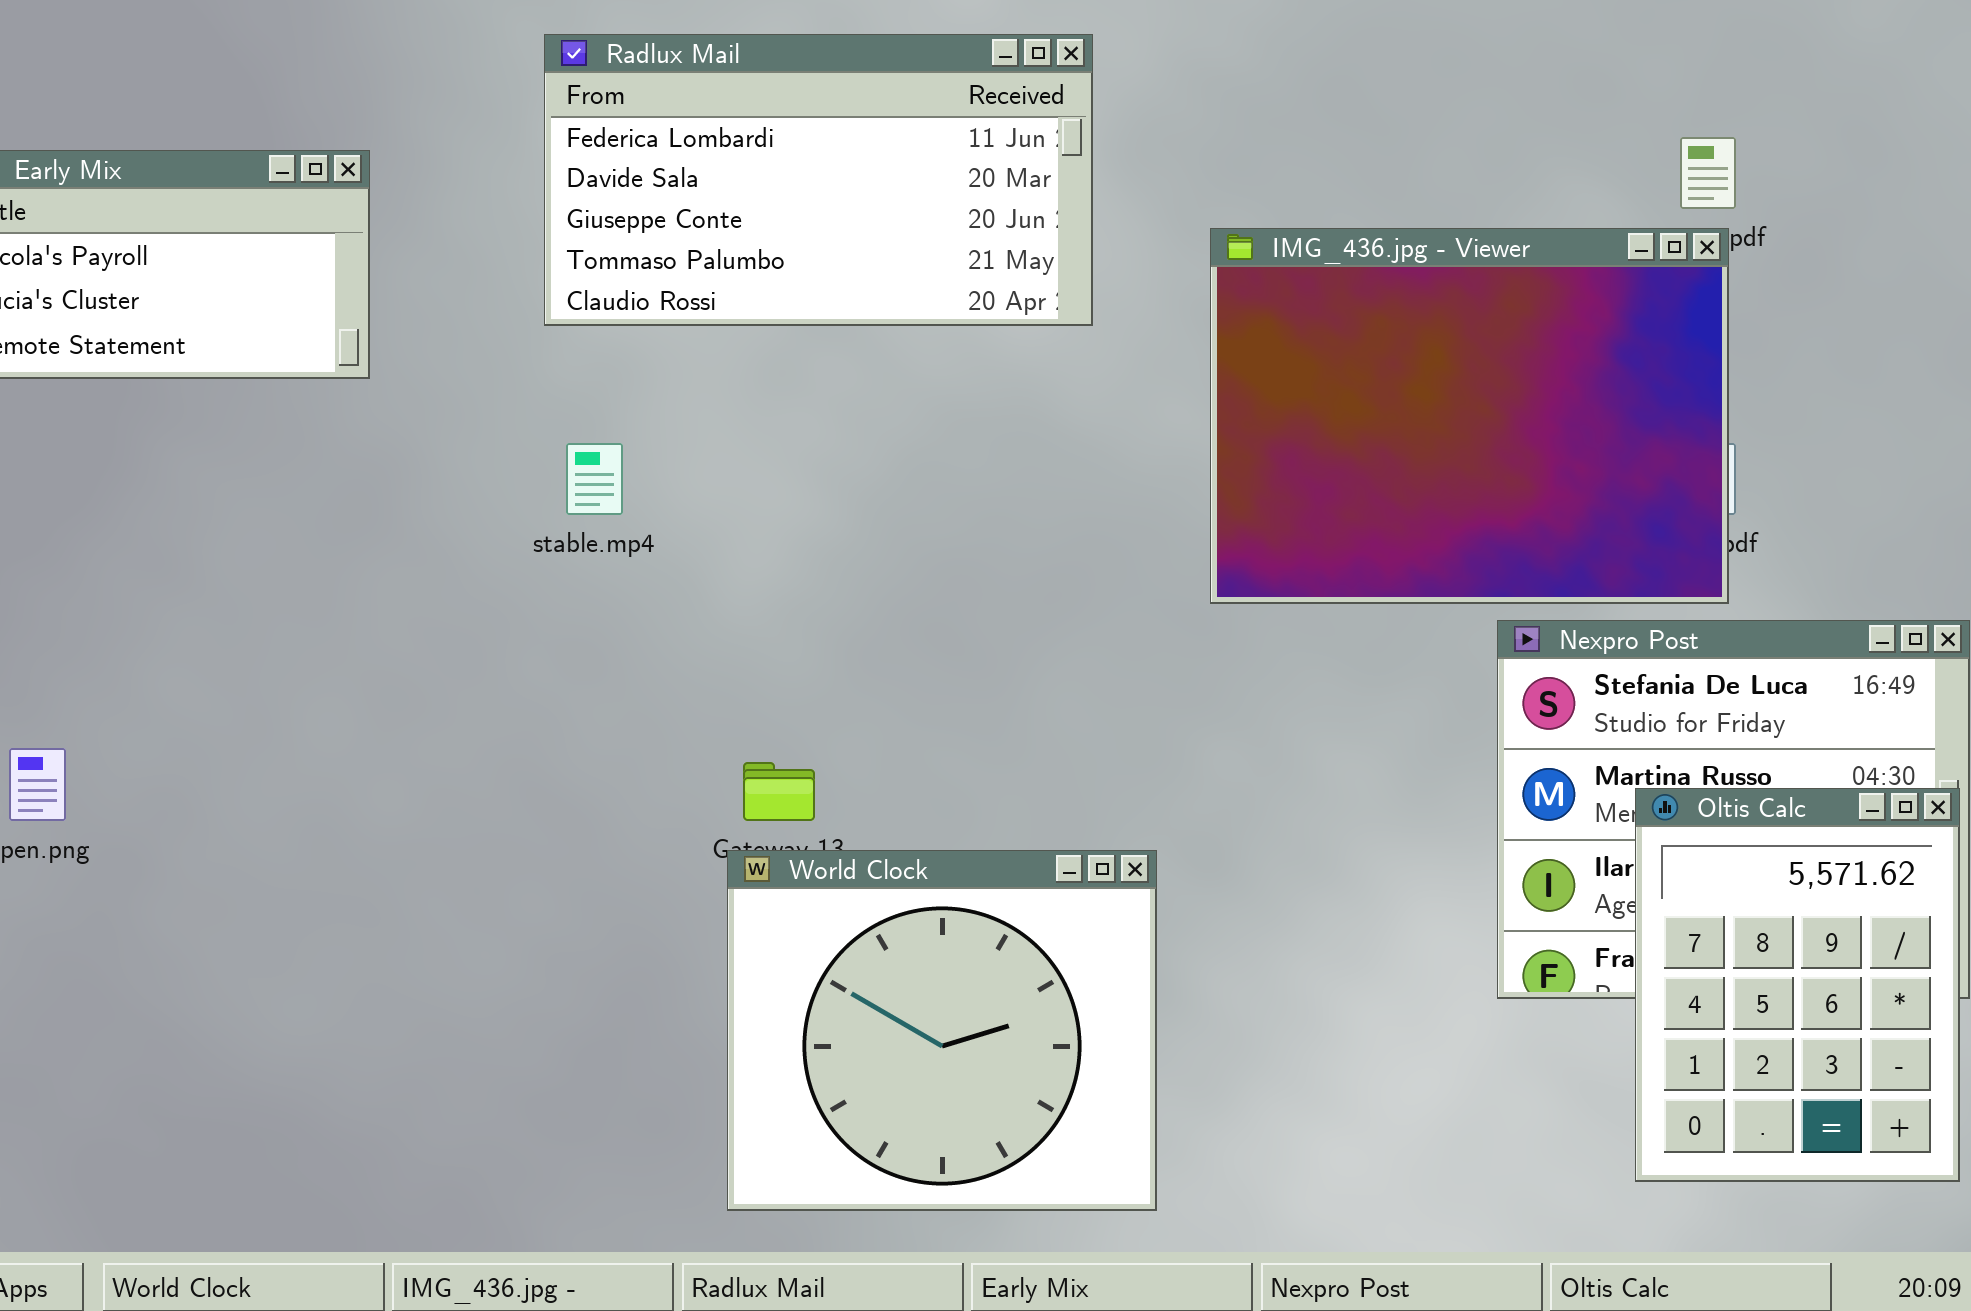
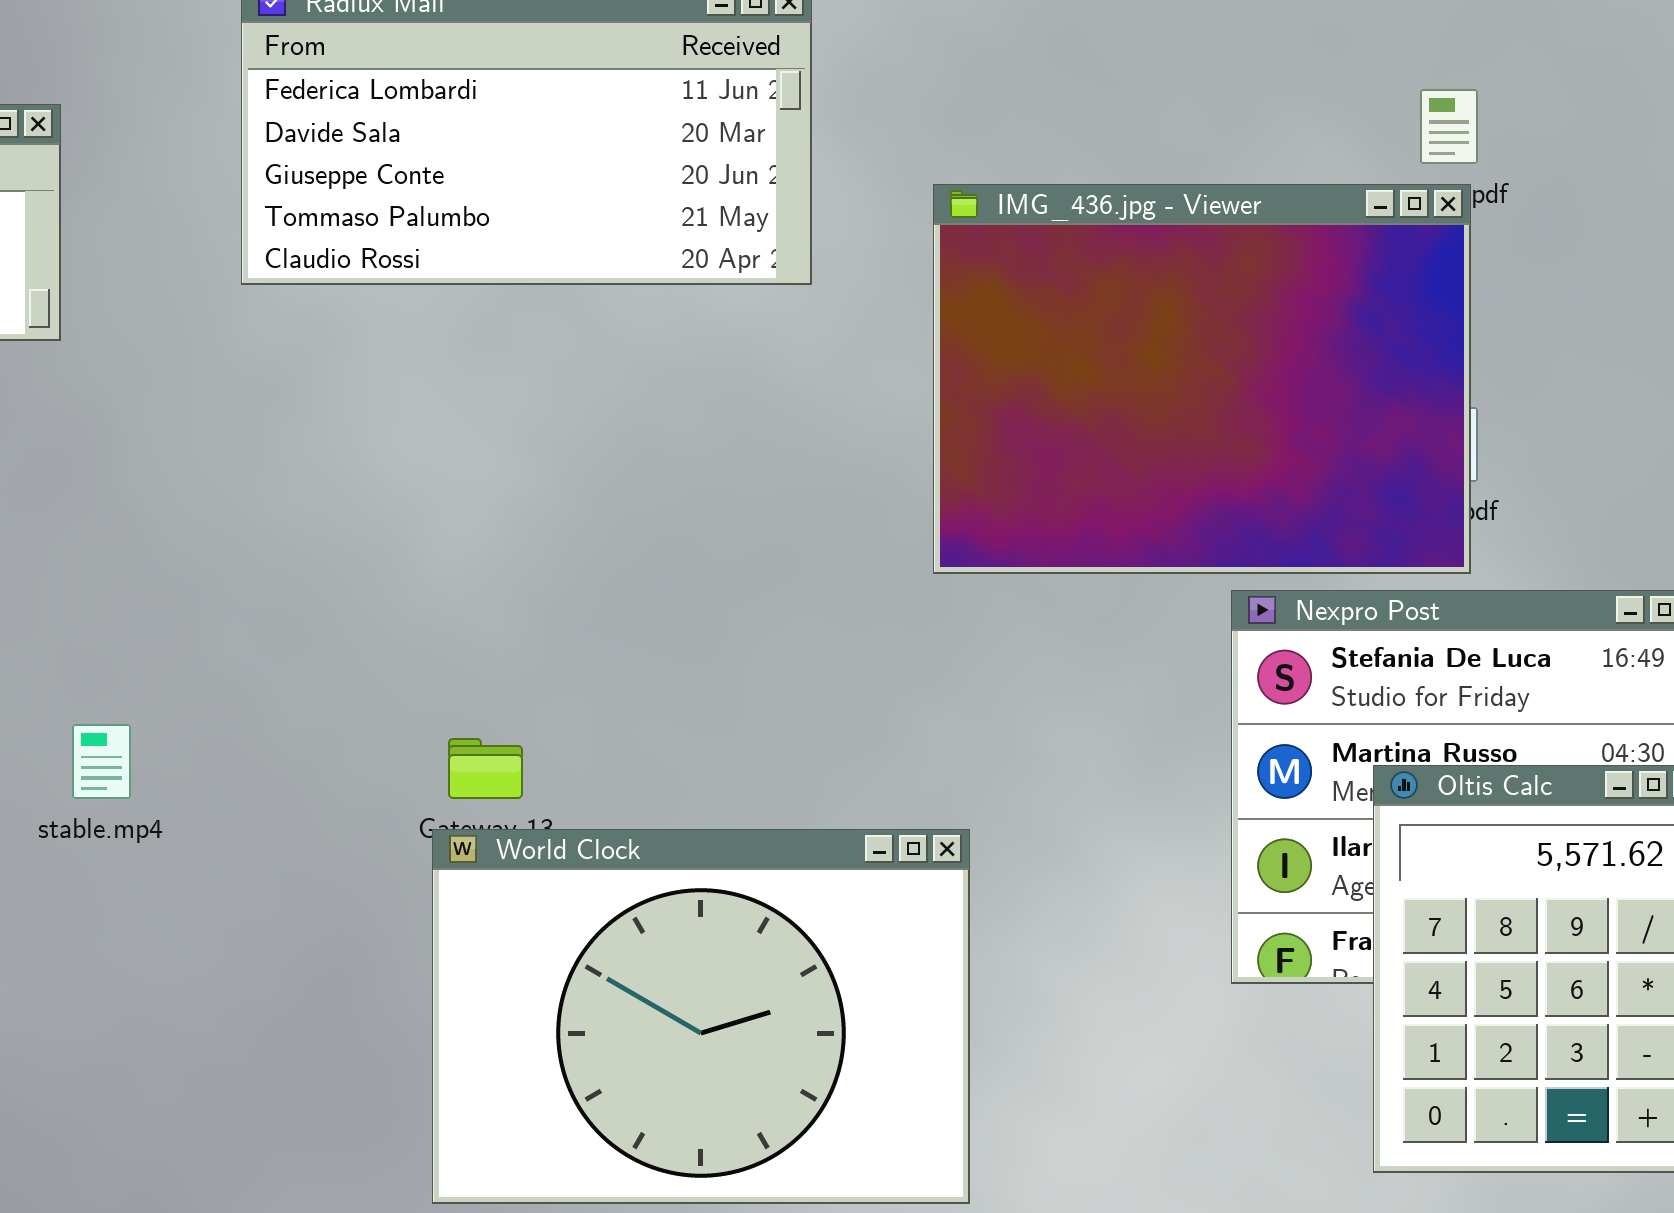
stable.mp4: [566,443,623,515] -> [72,724,131,799], moved
World Clock: [727,850,1157,1211] -> [432,829,970,1204], resized

